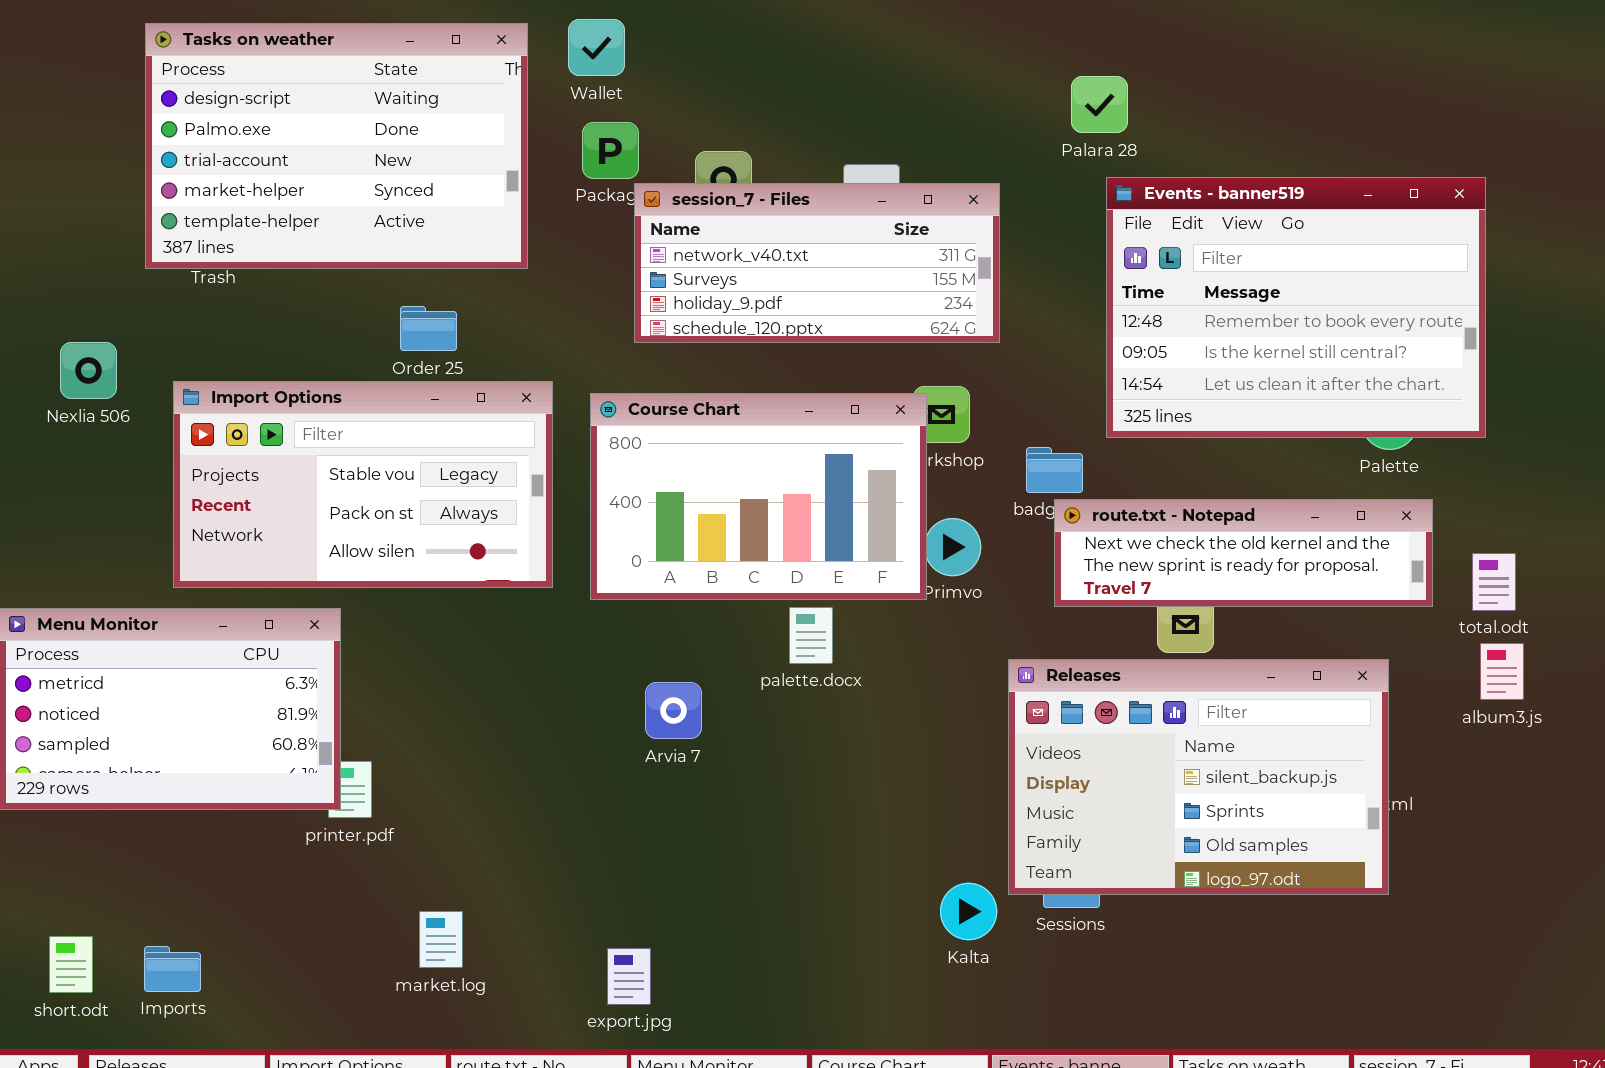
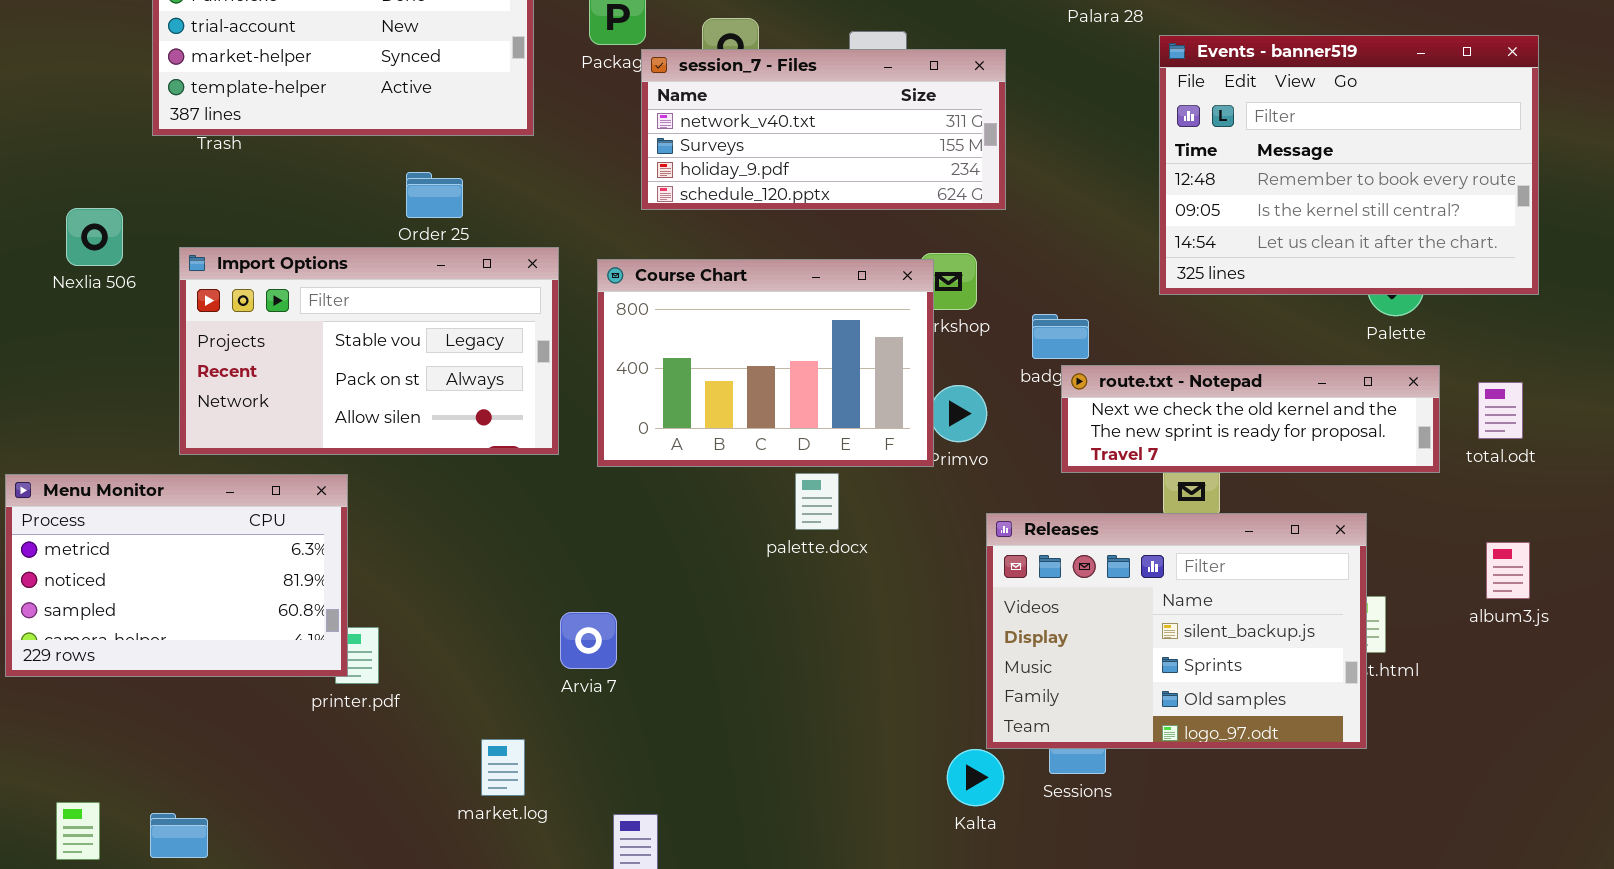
Events - banner519: [1106,177,1486,438] -> [1159,35,1539,295], moved
total.odt: [1472,553,1516,611] -> [1478,382,1523,439], moved
album3.js: [1480,643,1524,700] -> [1486,542,1530,599], moved
Releases: [1008,659,1389,895] -> [986,513,1367,749], moved
Arvia 7: [645,682,702,739] -> [560,612,617,669], moved
market.log: [419,911,463,968] -> [481,739,525,796], moved

